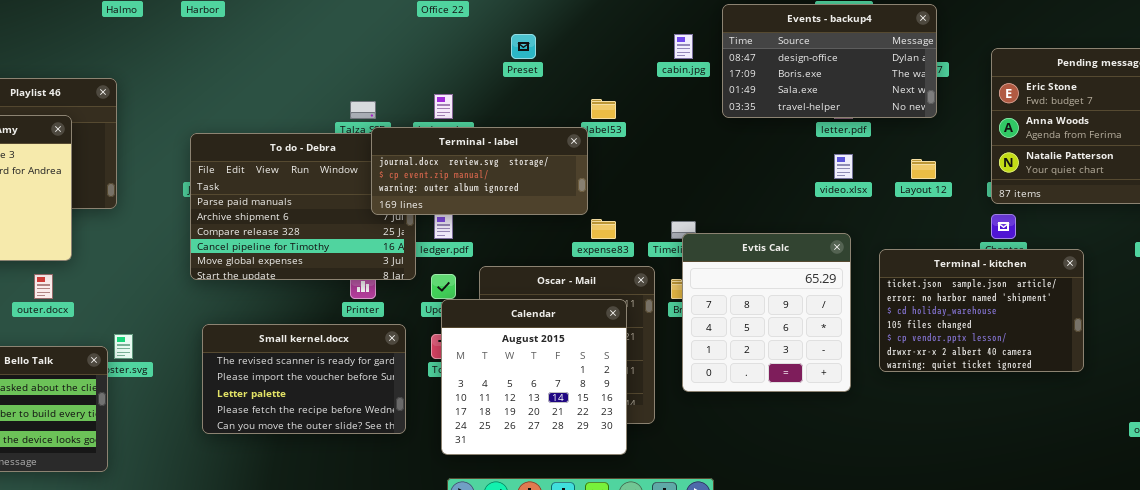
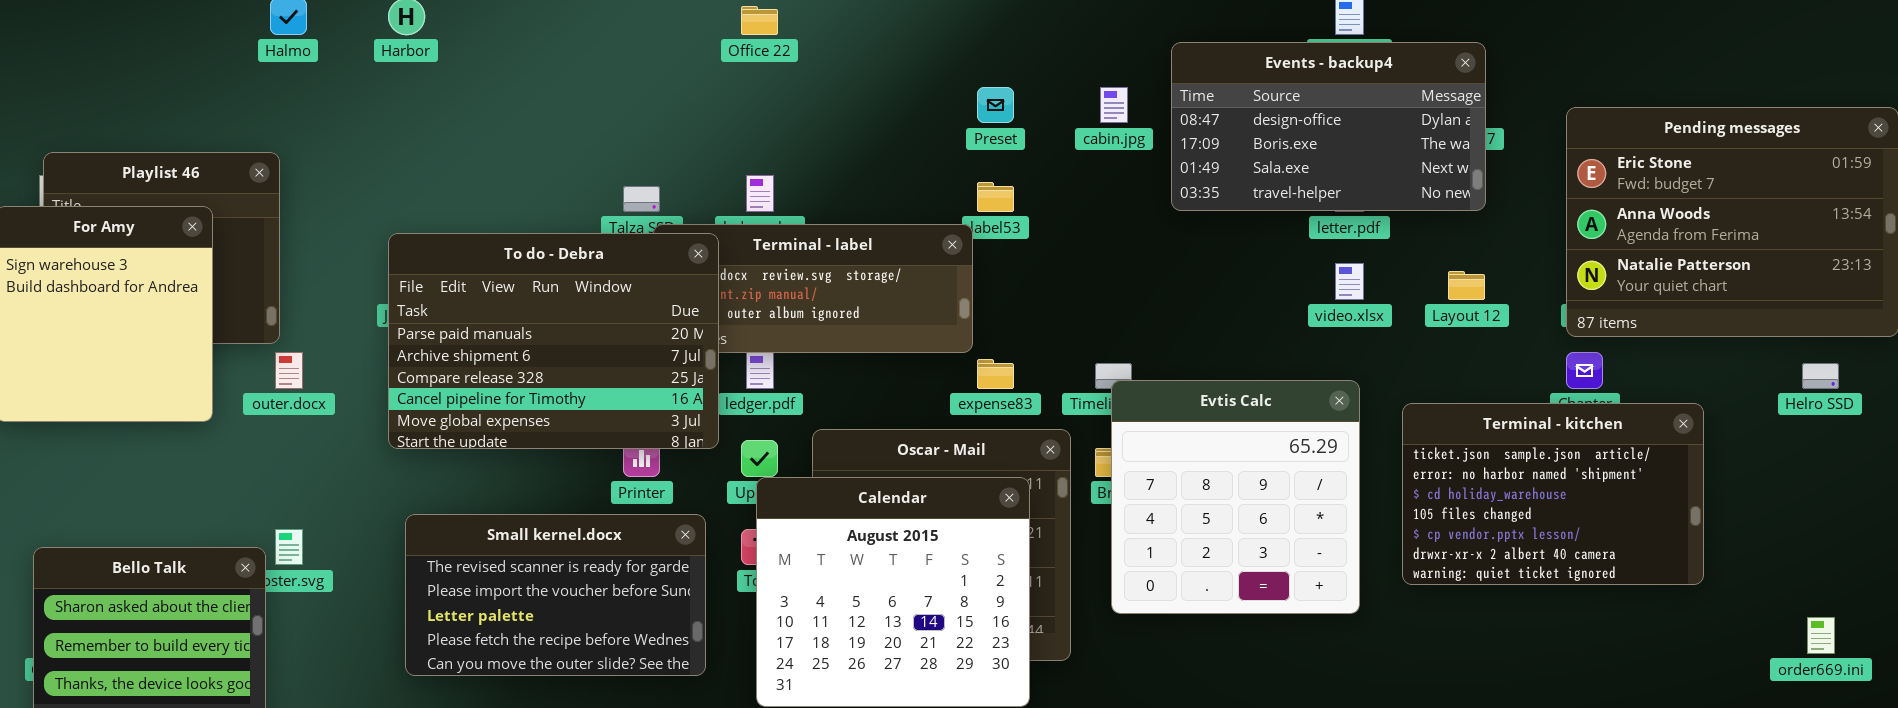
Preset: [511,34,536,59] -> [977,87,1014,123], moved
To do - Debra: [190,133,416,280] -> [388,233,719,449], raised
outer.docx: [34,274,53,299] -> [275,352,303,389], moved

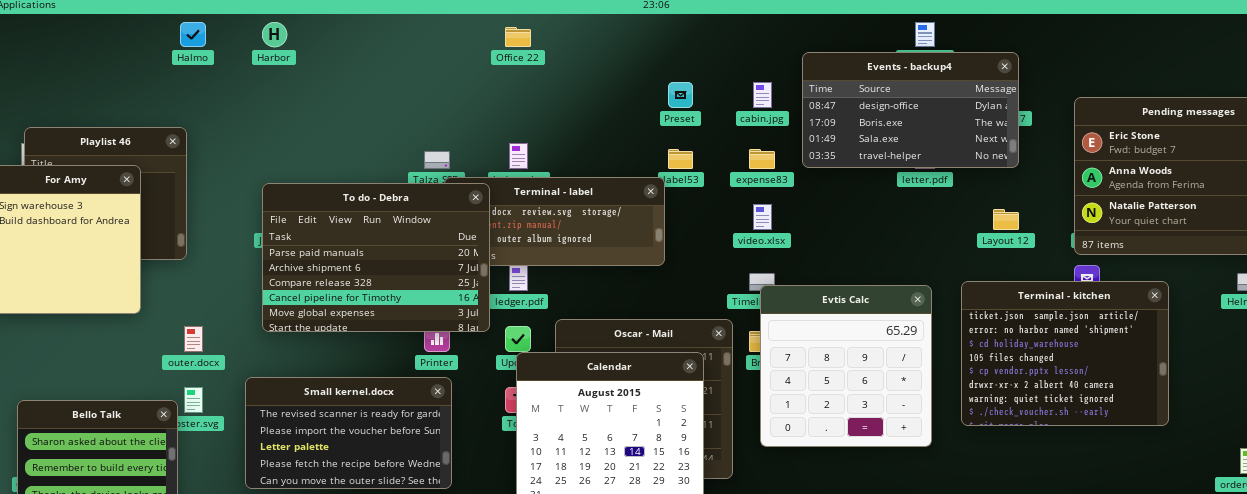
video.xlsx: [1335,263,1364,300] -> [753,204,772,230], moved
outer.docx: [275,352,303,389] -> [184,326,203,352], moved
expense83: [977,359,1014,389] -> [749,149,775,169], moved
Terminal - kitchen: [1402,403,1704,585] -> [961,281,1169,426], resized
Small kernel.docx: [405,514,706,676] -> [245,377,452,489], moved

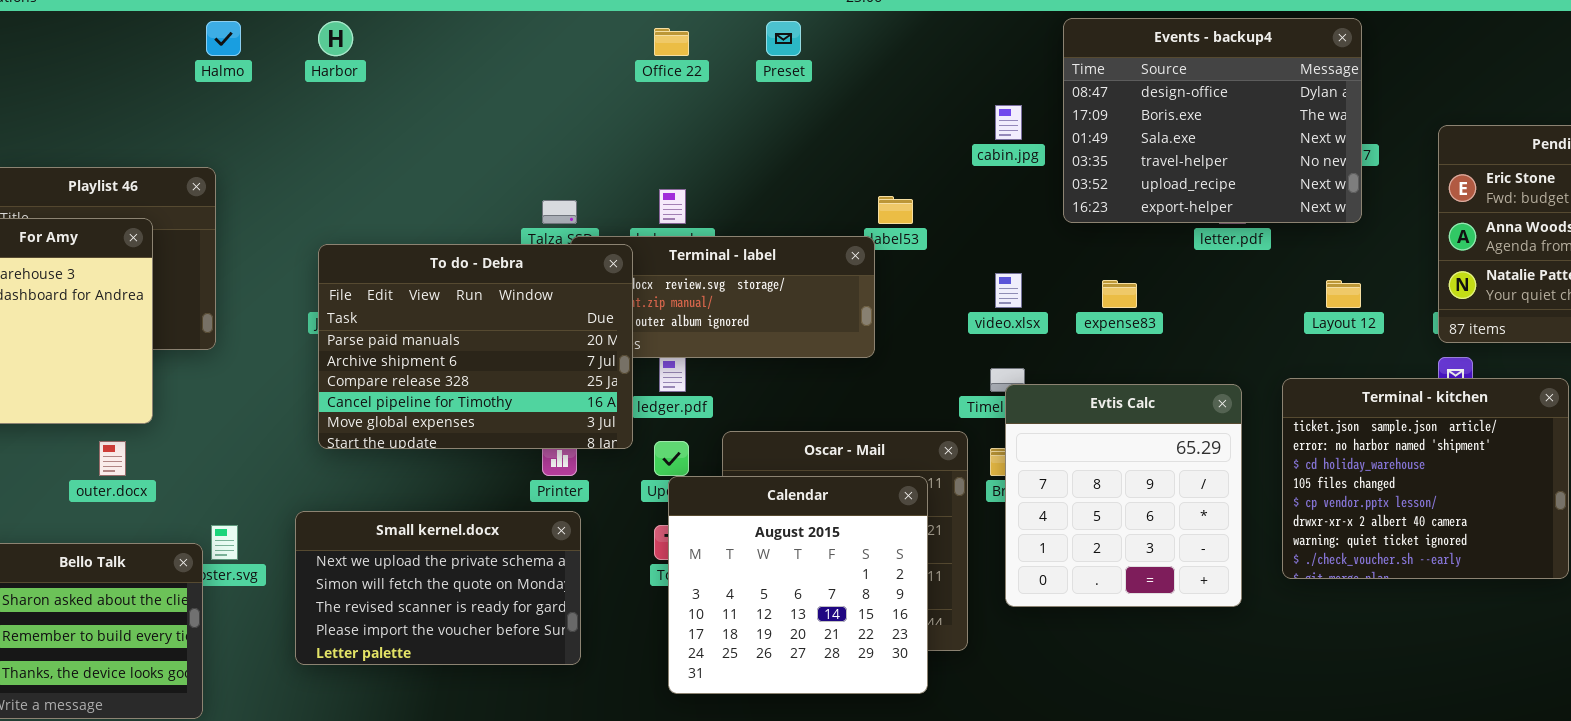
Events - backup4: [802,52,1019,168] -> [1063,18,1362,223], resized
Preset: [668,82,693,108] -> [766,21,801,56], moved
expense83: [749,149,775,169] -> [1102,280,1137,308], moved
outer.docx: [184,326,203,352] -> [99,441,126,476], moved
Small kernel.docx: [245,377,452,489] -> [295,511,581,665], scrolled up 2 rows

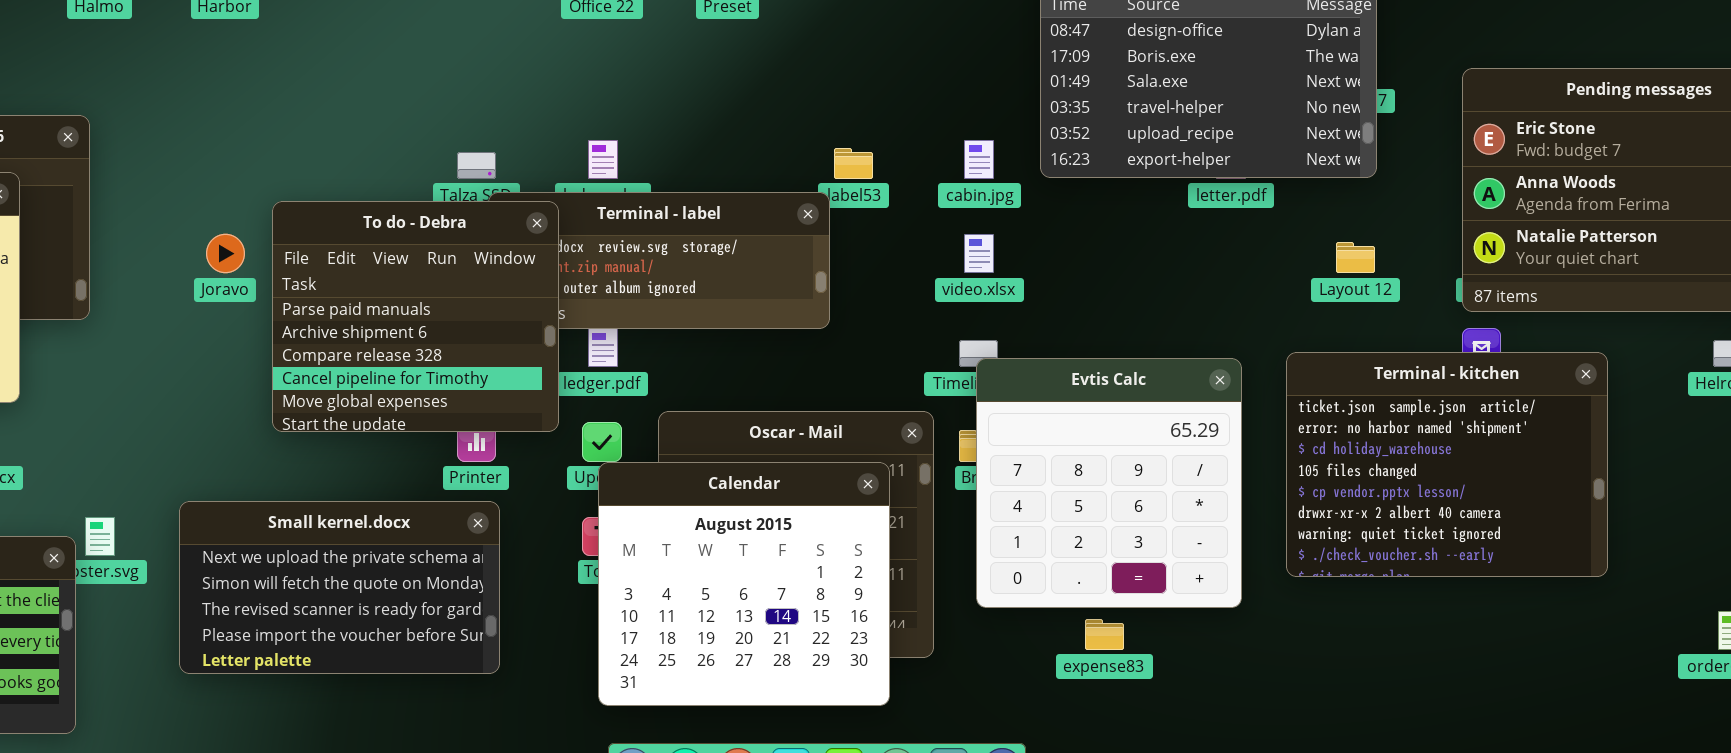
cabin.jpg: [995,105,1022,140] -> [964,140,994,179], moved
To do - Debra: [318,244,633,449] -> [272,201,559,432], resized
expense83: [1102,280,1137,308] -> [1085,619,1124,650], moved

